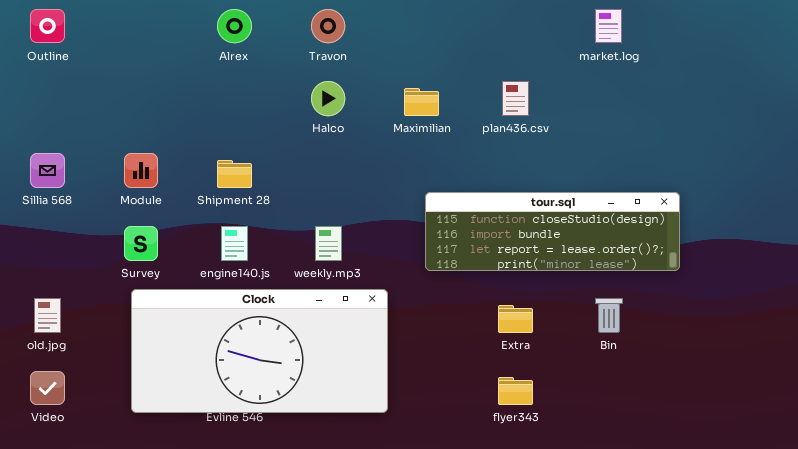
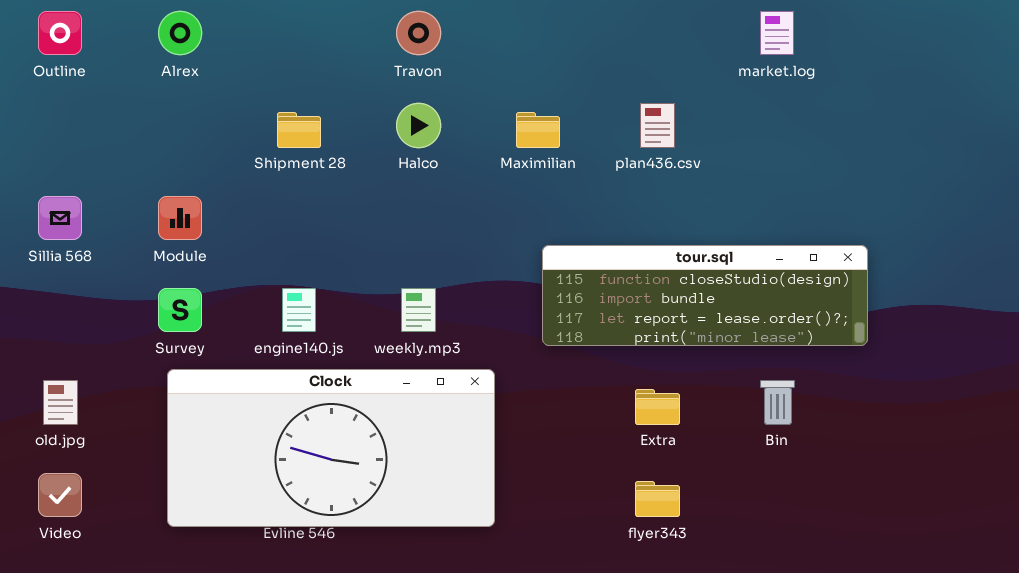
Alrex: [217,9,252,43] -> [158,11,202,55], moved
Shipment 28: [217,160,252,188] -> [277,112,321,148], moved

